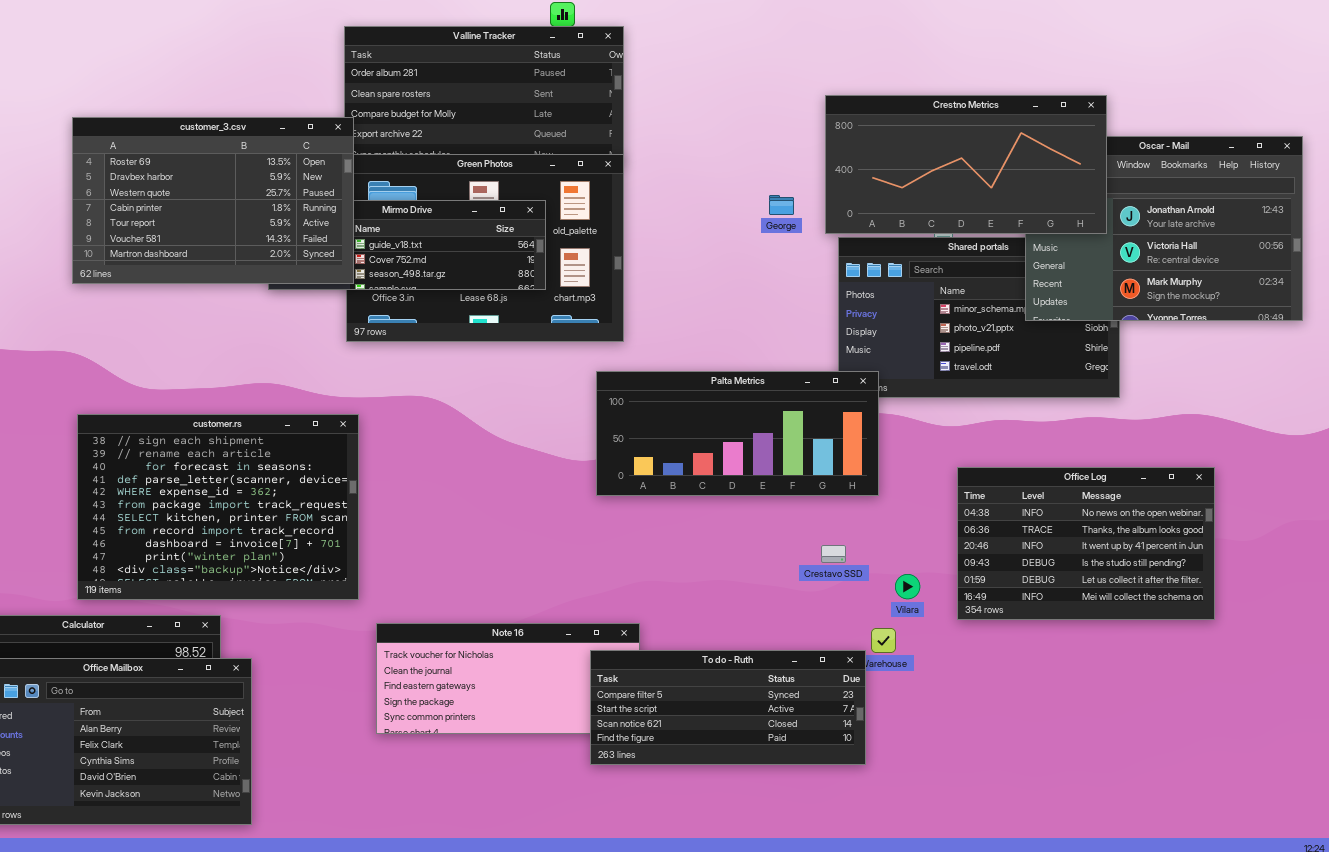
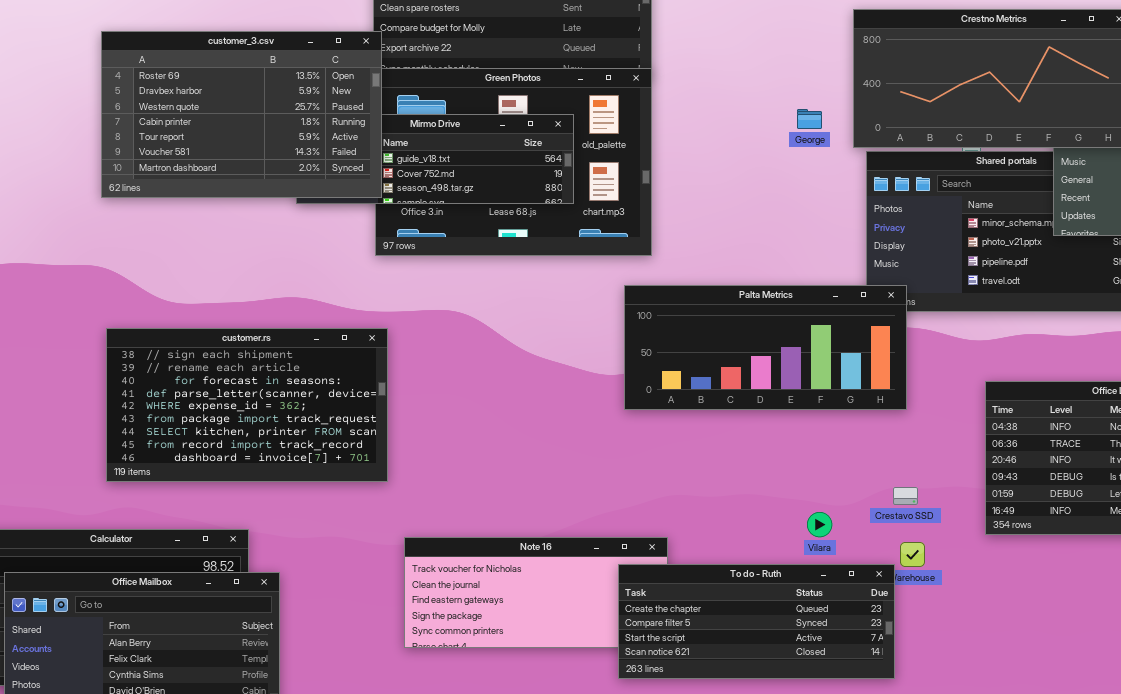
customer.rs: [77,414,359,600] -> [106,328,388,482], resized
Crestavo SSD: [821,545,846,563] -> [893,487,918,505], moved
Vilara: [895,574,920,599] -> [807,512,832,537], moved
To do - Ruth: [590,650,866,765] -> [618,564,895,679], scrolled up 1 row

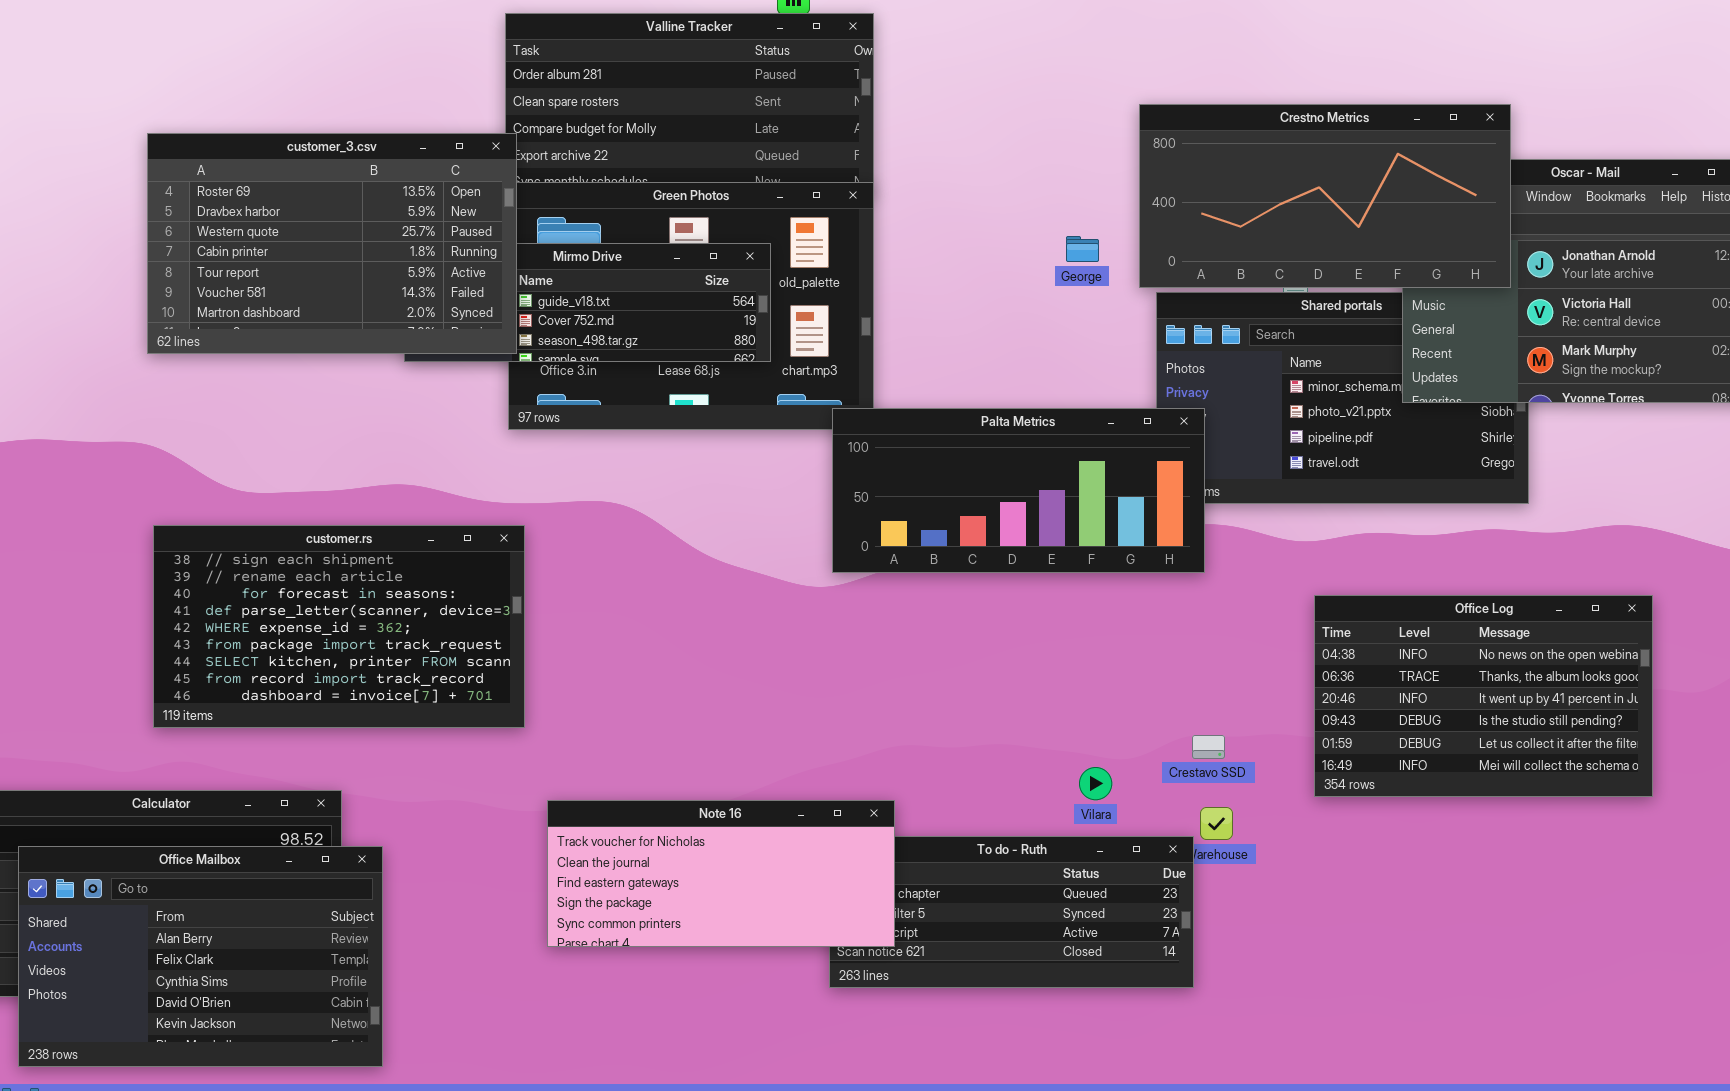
Palta Metrics: [624,285,907,410] -> [832,408,1205,573], moved
Note 16: [404,537,668,648] -> [547,800,895,947], raised

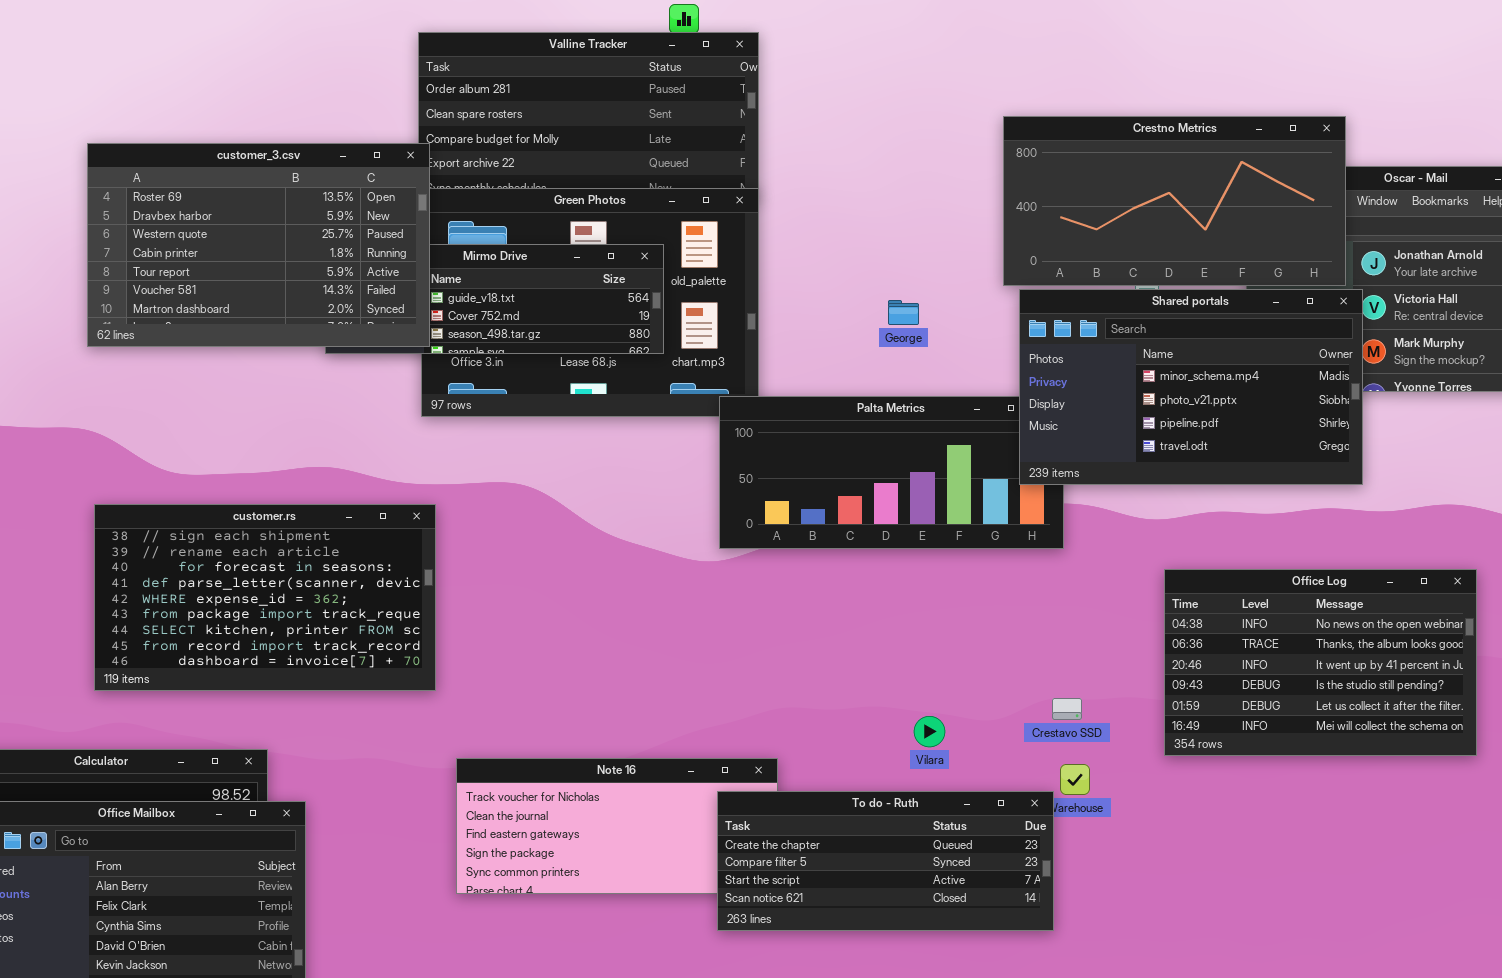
George: [1066,236,1099,262] -> [888,300,919,325], moved
Shared portals: [1156,292,1529,504] -> [1019,289,1363,485], raised
Vilara: [1079,767,1112,800] -> [914,716,945,747], moved
To do - Ruth: [829,836,1194,988] -> [717,791,1054,931], raised

